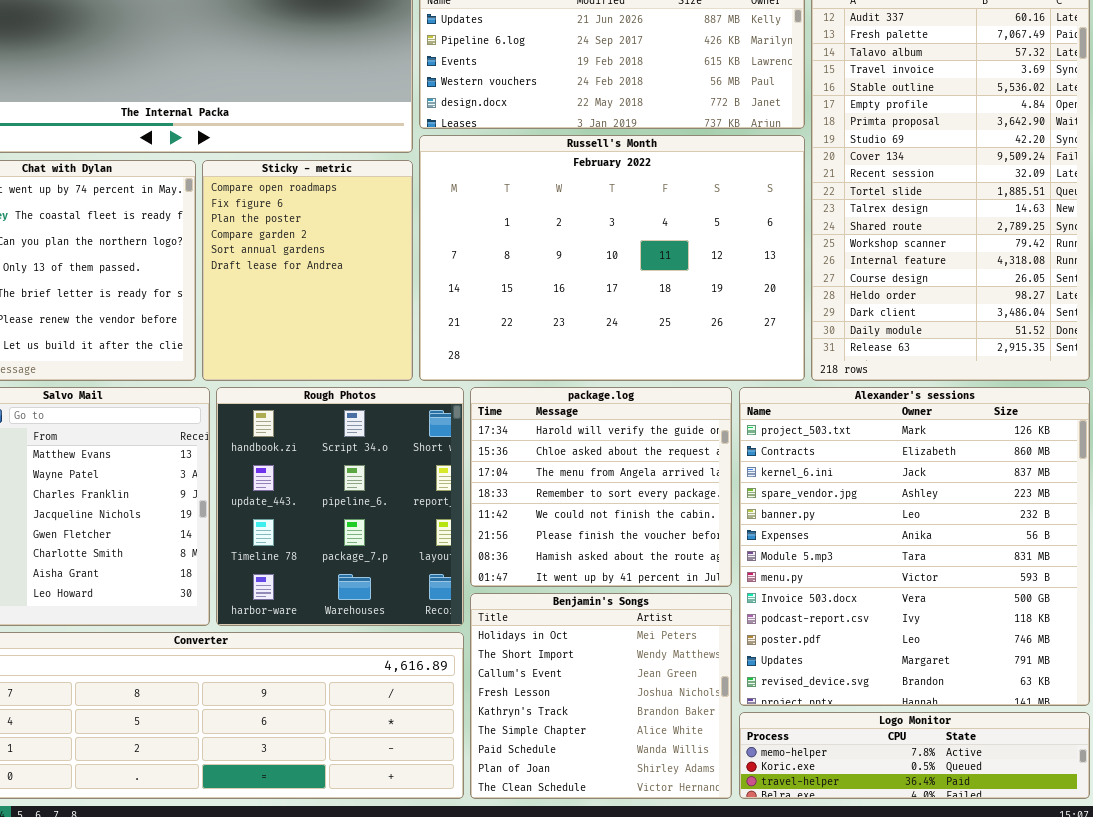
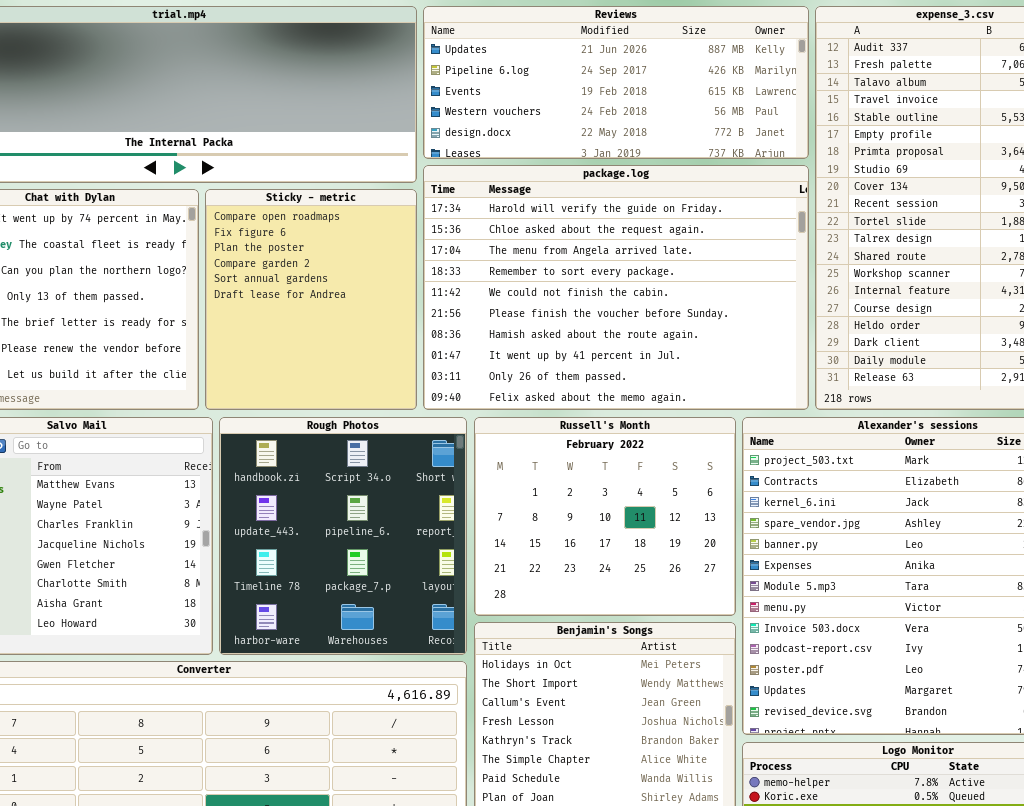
Russell's Month: [419,135,805,381] -> [474,417,736,616], moved, resized
package.log: [470,387,732,587] -> [423,165,809,410], moved, resized

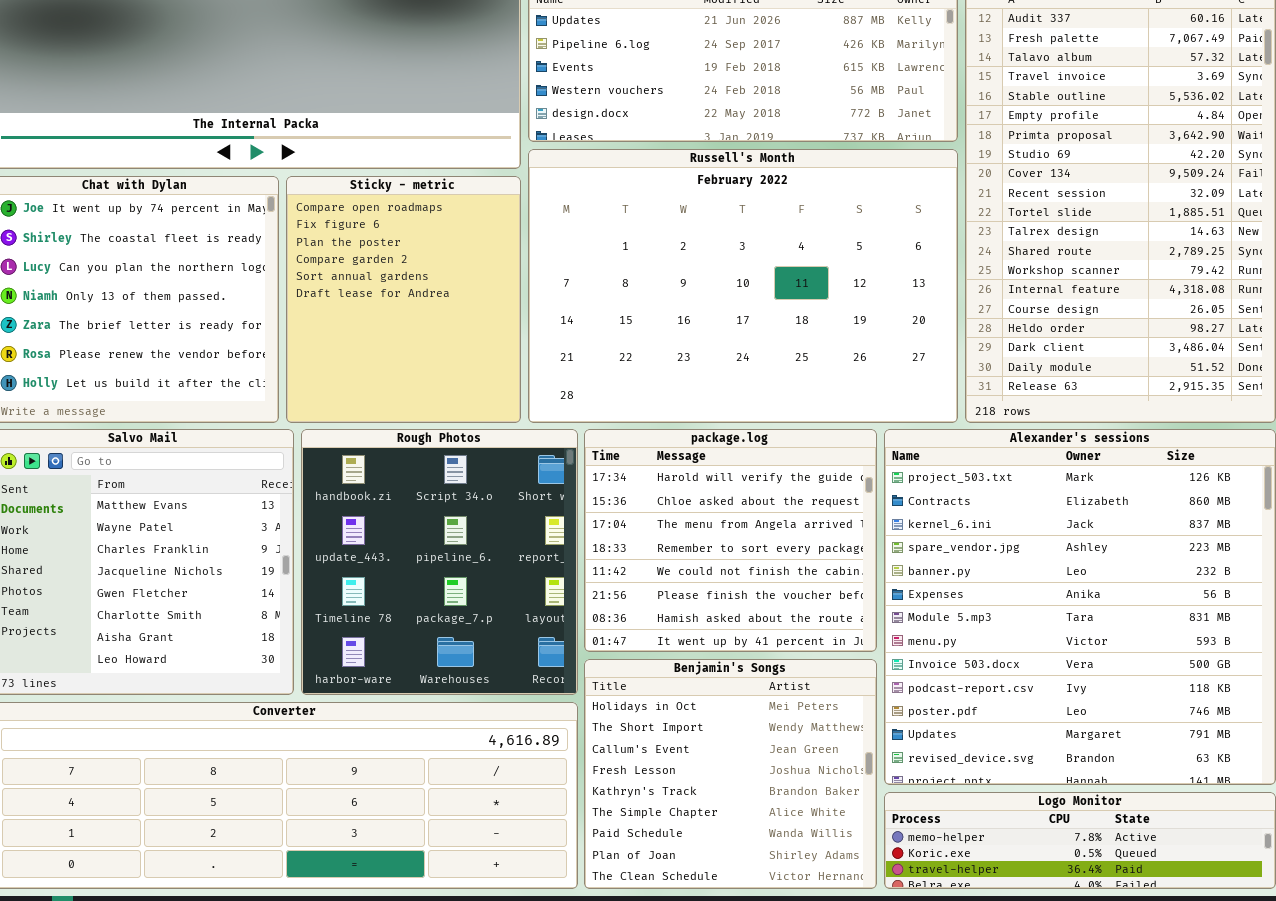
package.log: [423,165,809,410] -> [584,429,877,652], moved, resized
Russell's Month: [474,417,736,616] -> [528,149,958,423], moved, resized

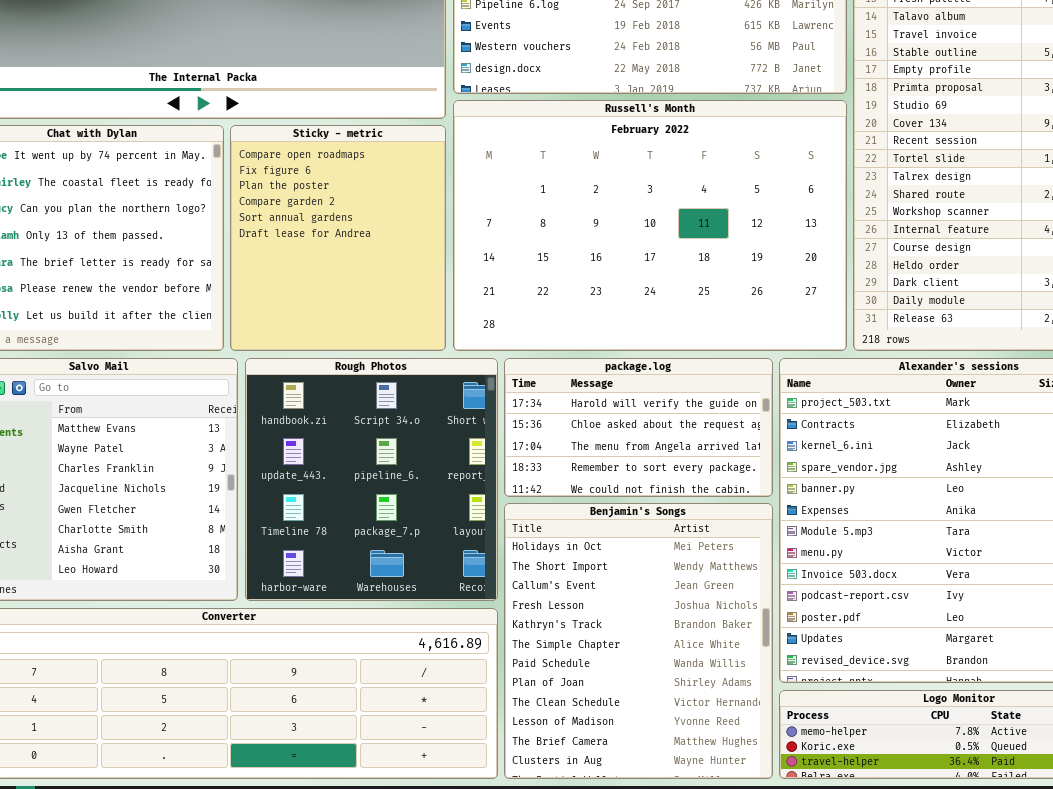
package.log: [584,429,877,652] -> [504,358,773,497], resized
Benjamin's Songs: [584,659,877,889] -> [504,503,773,779], resized

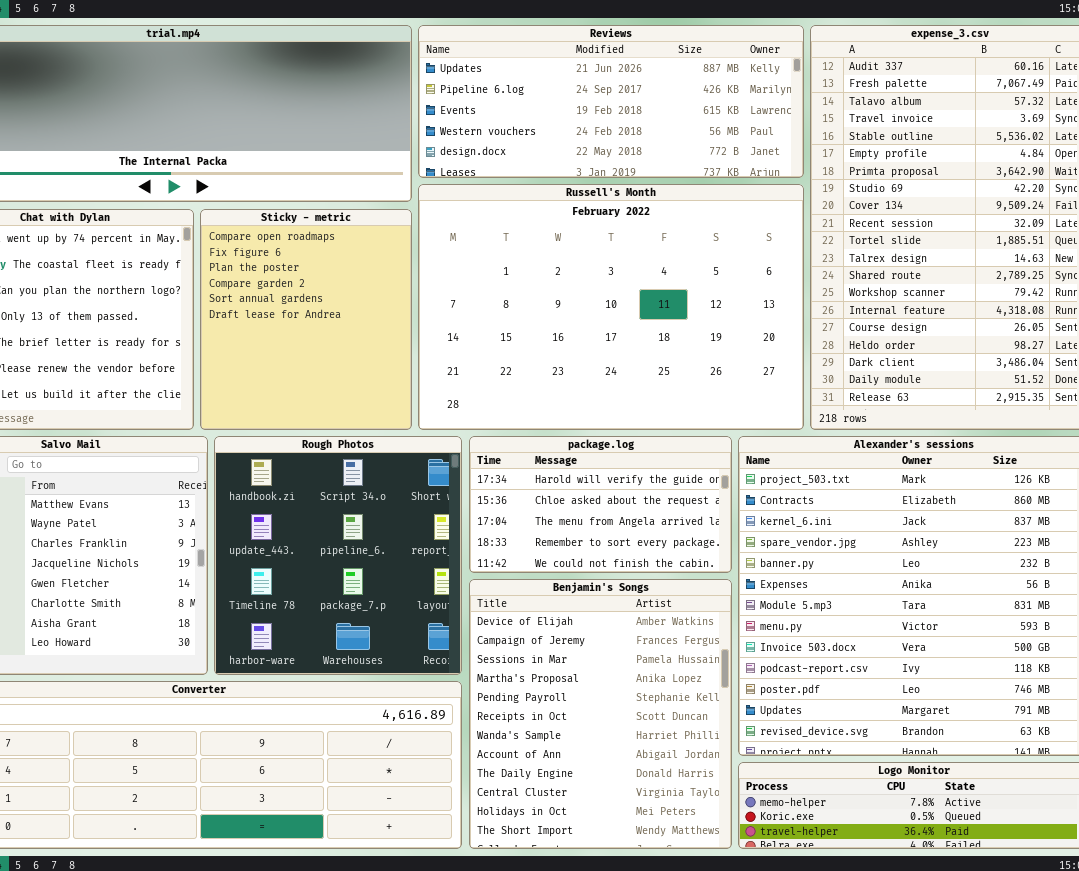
Benjamin's Songs: [504,503,773,779] -> [469,579,732,849], scrolled up 10 rows

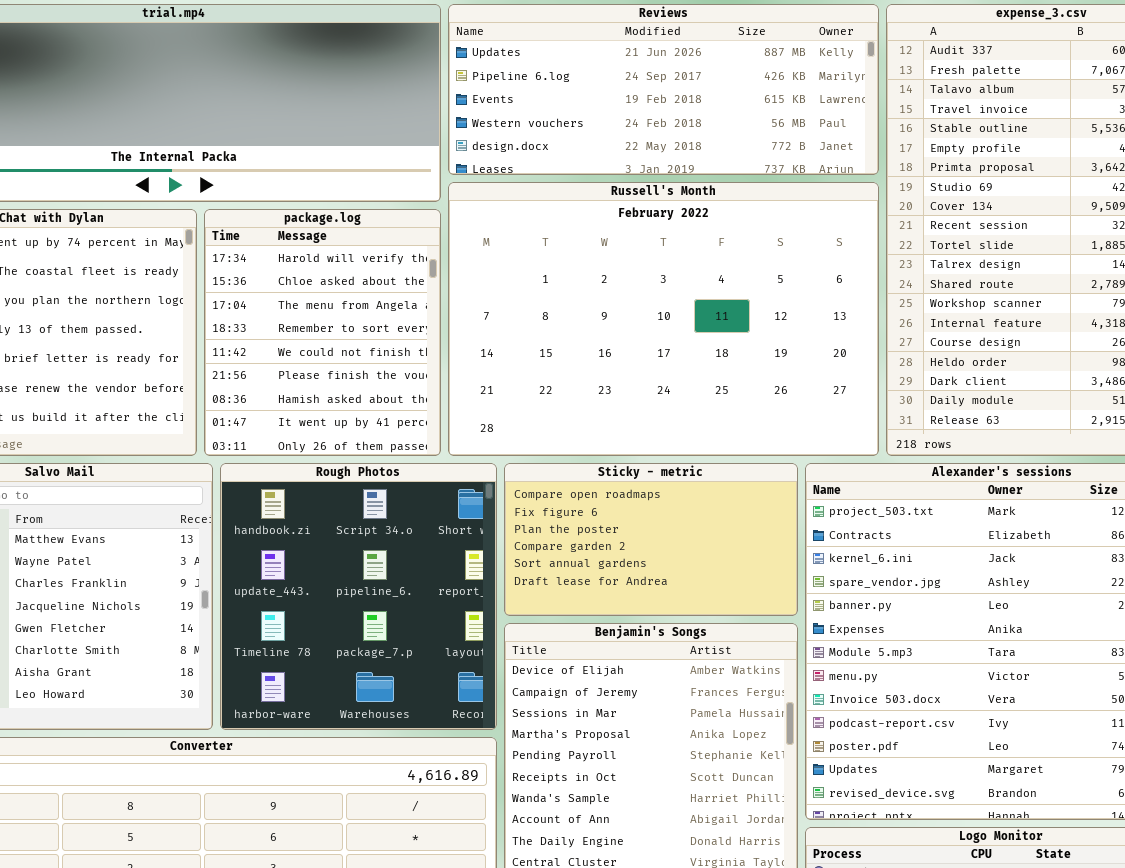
Sticky - metric: [200,209,412,430] -> [504,463,798,616], moved, resized
package.log: [469,436,732,573] -> [204,209,441,456], moved, resized

